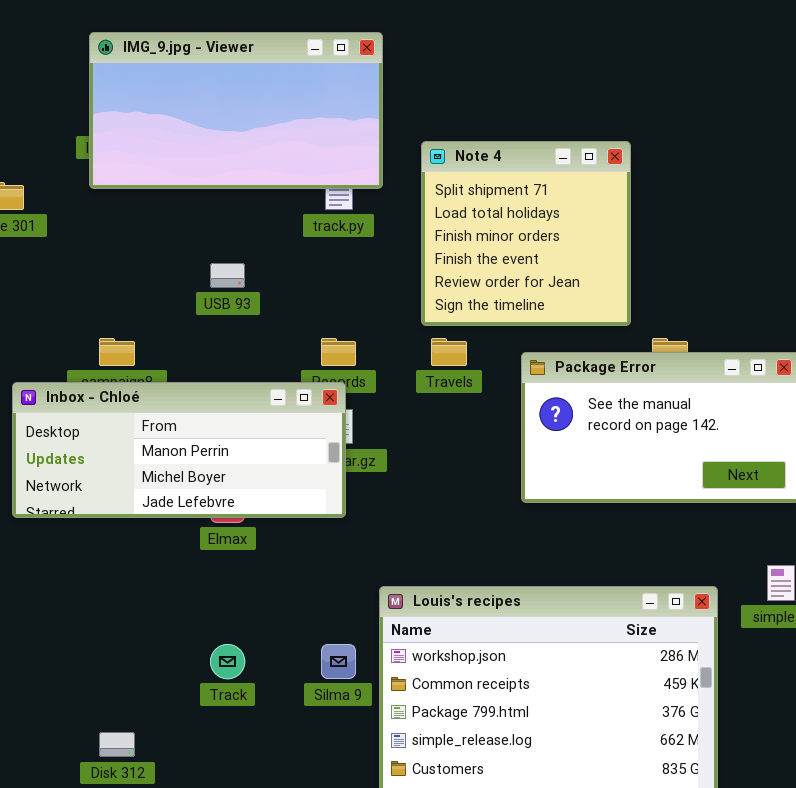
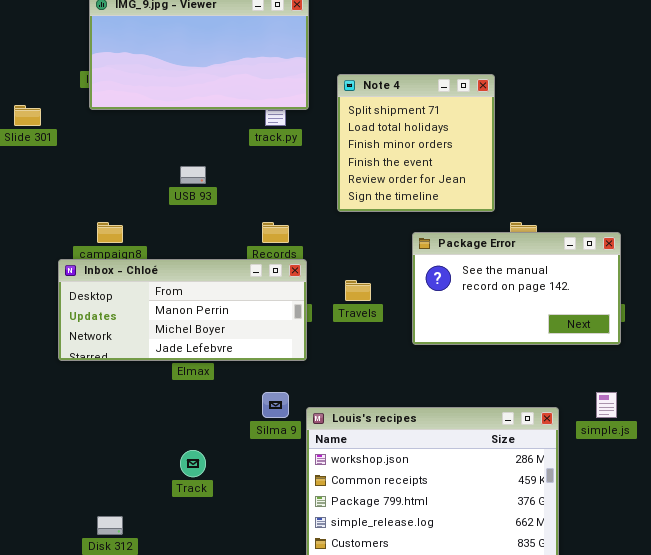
Travels: [431,338,467,366] -> [345,280,371,301], moved
Inbox - Chloé: [12,382,346,518] -> [58,259,307,361], moved
Silma 9: [321,644,356,679] -> [262,392,289,418], moved

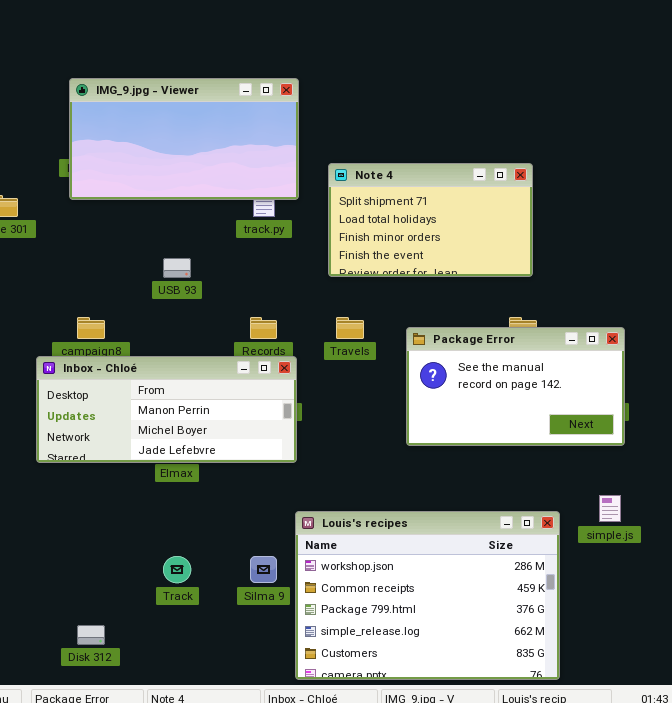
Note 4: [337,74,495,212] -> [328,163,533,277], resized
Travels: [345,280,371,301] -> [336,317,364,339], moved
Silma 9: [262,392,289,418] -> [250,556,277,583], moved

